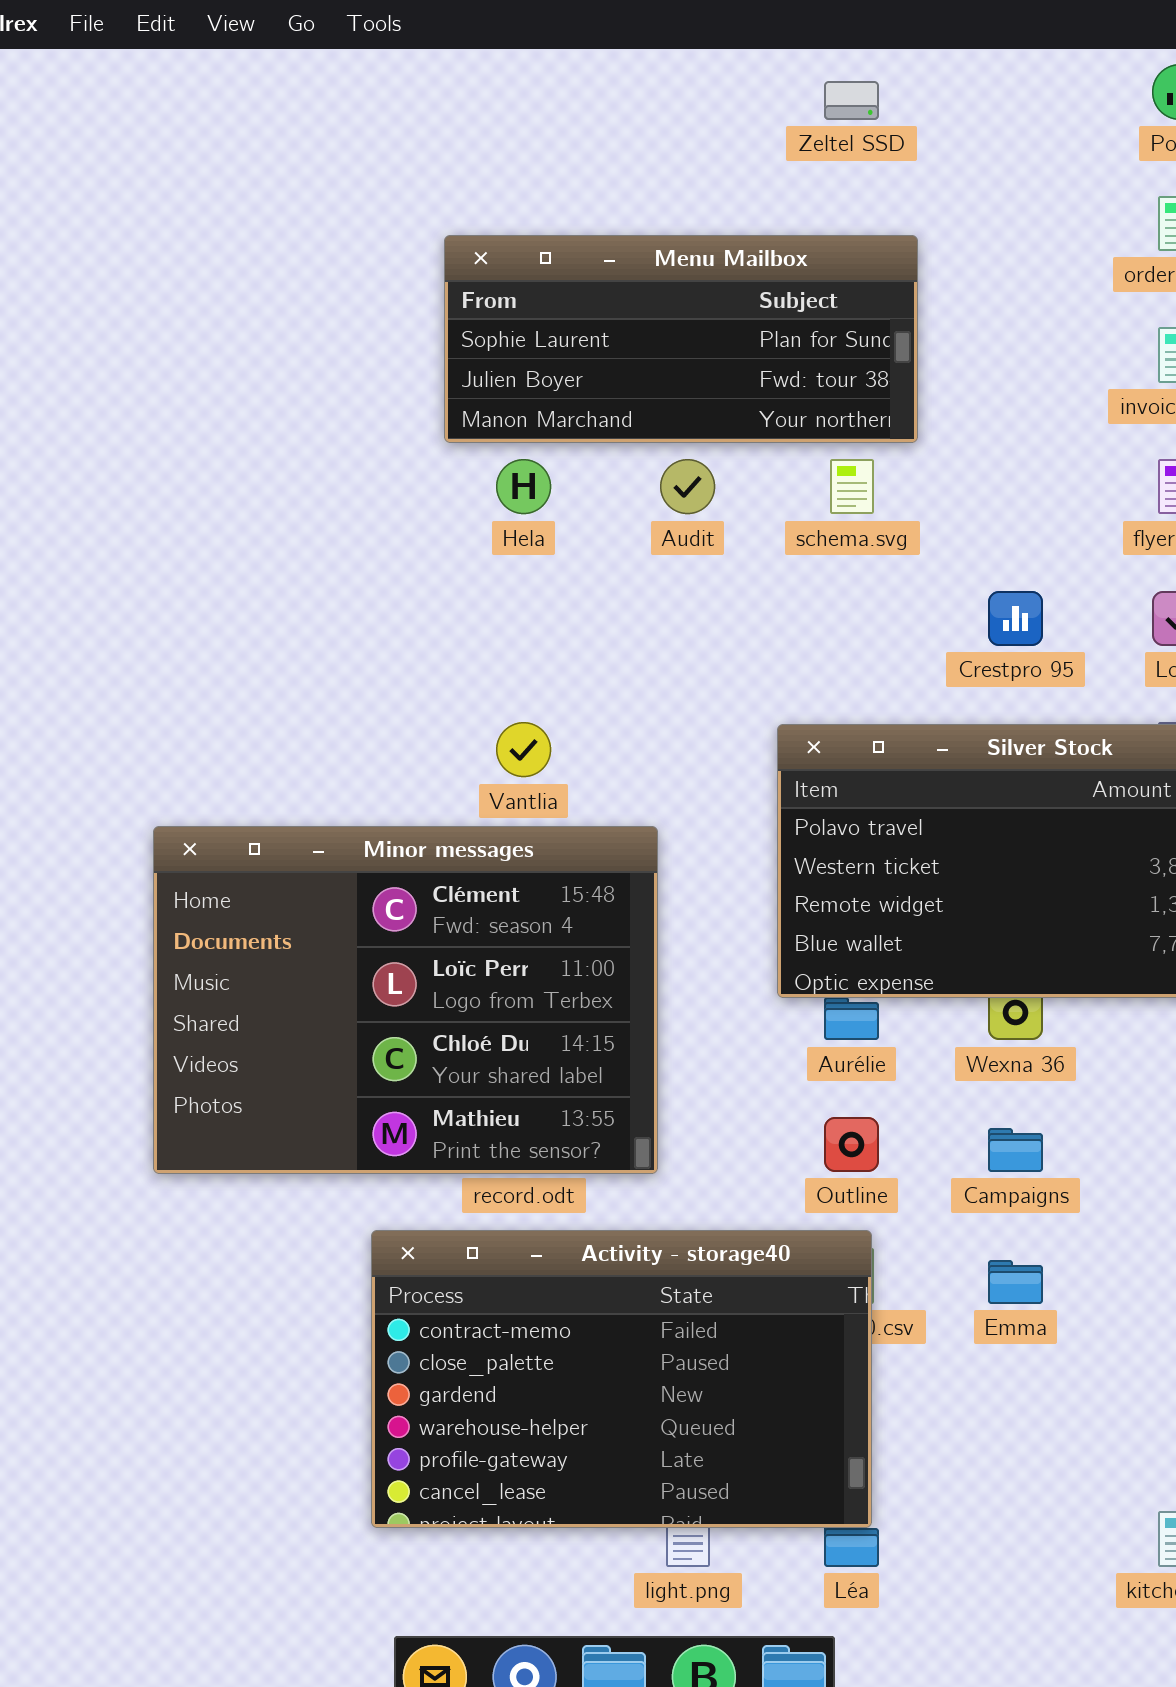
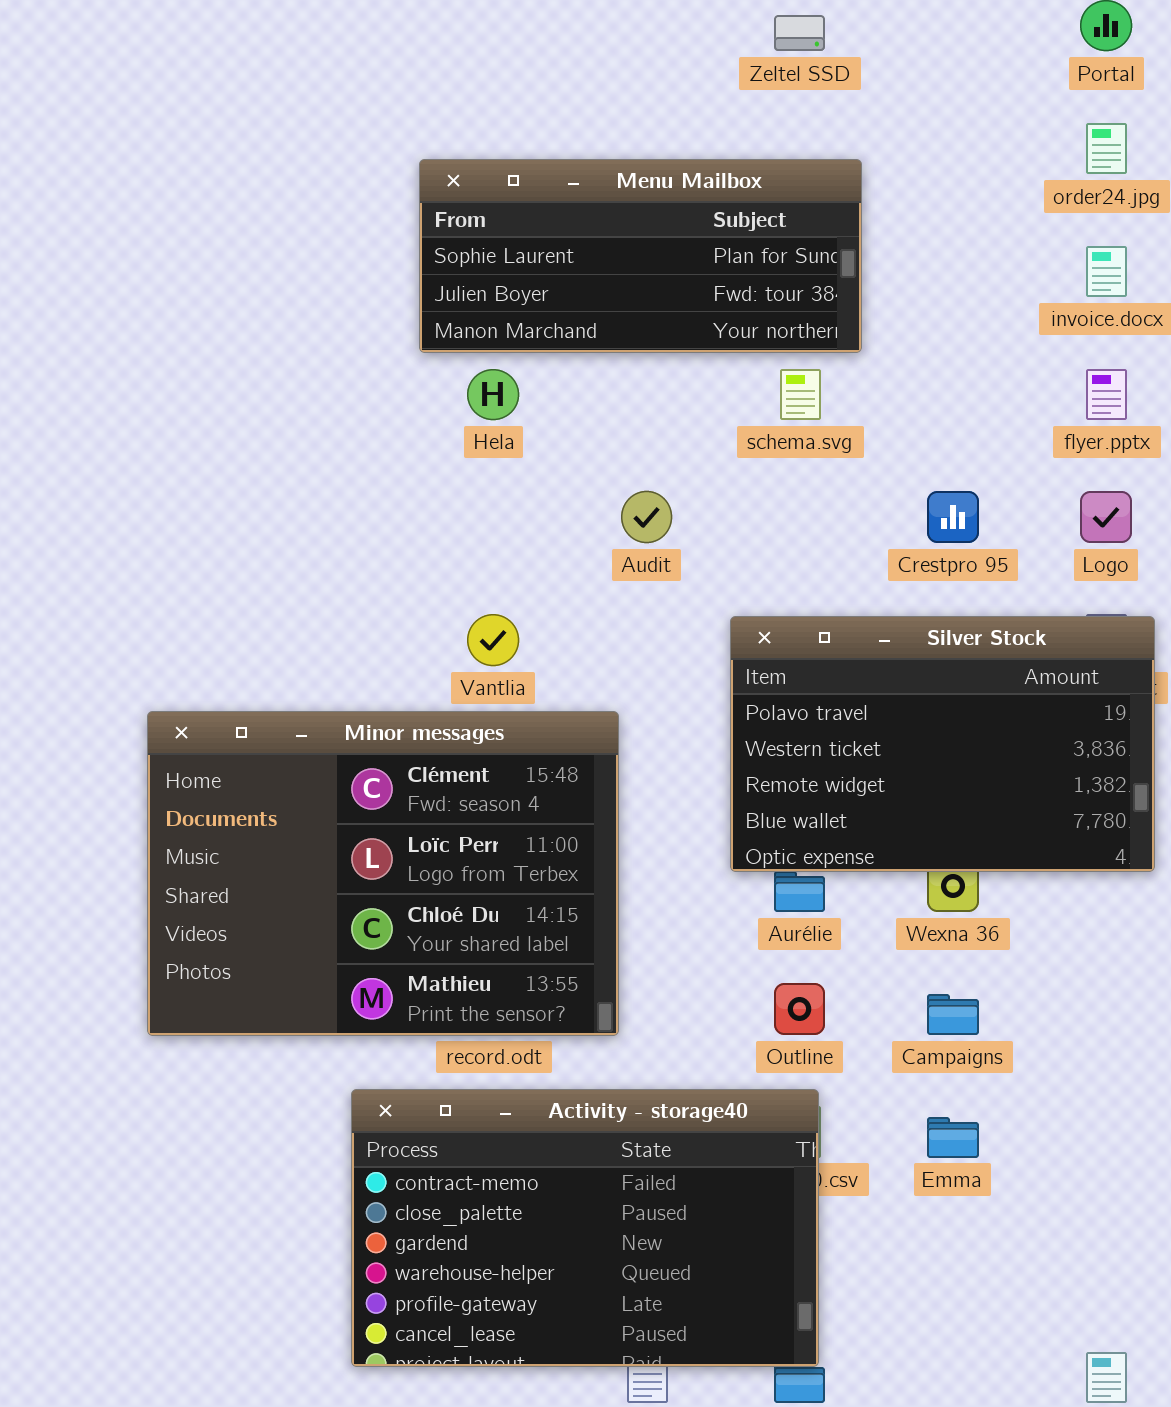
Audit: [660,459,715,514] -> [621,491,672,543], moved

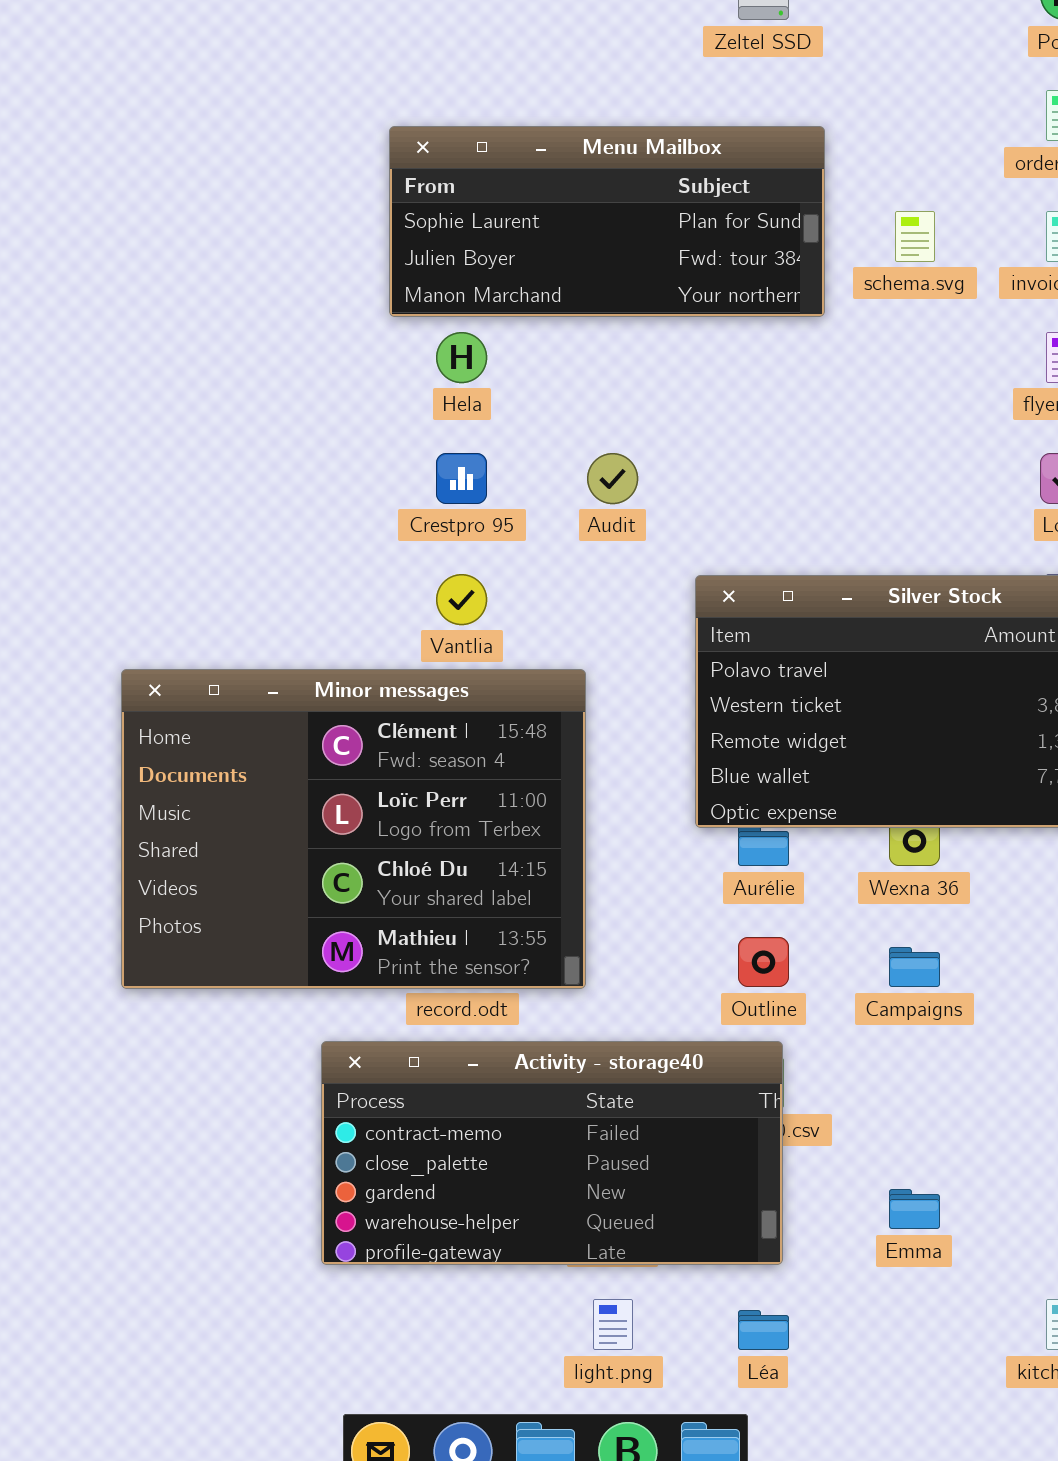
schema.svg: [780,369,821,420] -> [895,211,935,262], moved
Crestpro 95: [927,491,979,543] -> [436,453,487,504], moved
Activity - storage40: [351,1089,819,1367] -> [321,1041,783,1265], resized
Emma: [927,1117,979,1158] -> [889,1189,940,1229], moved

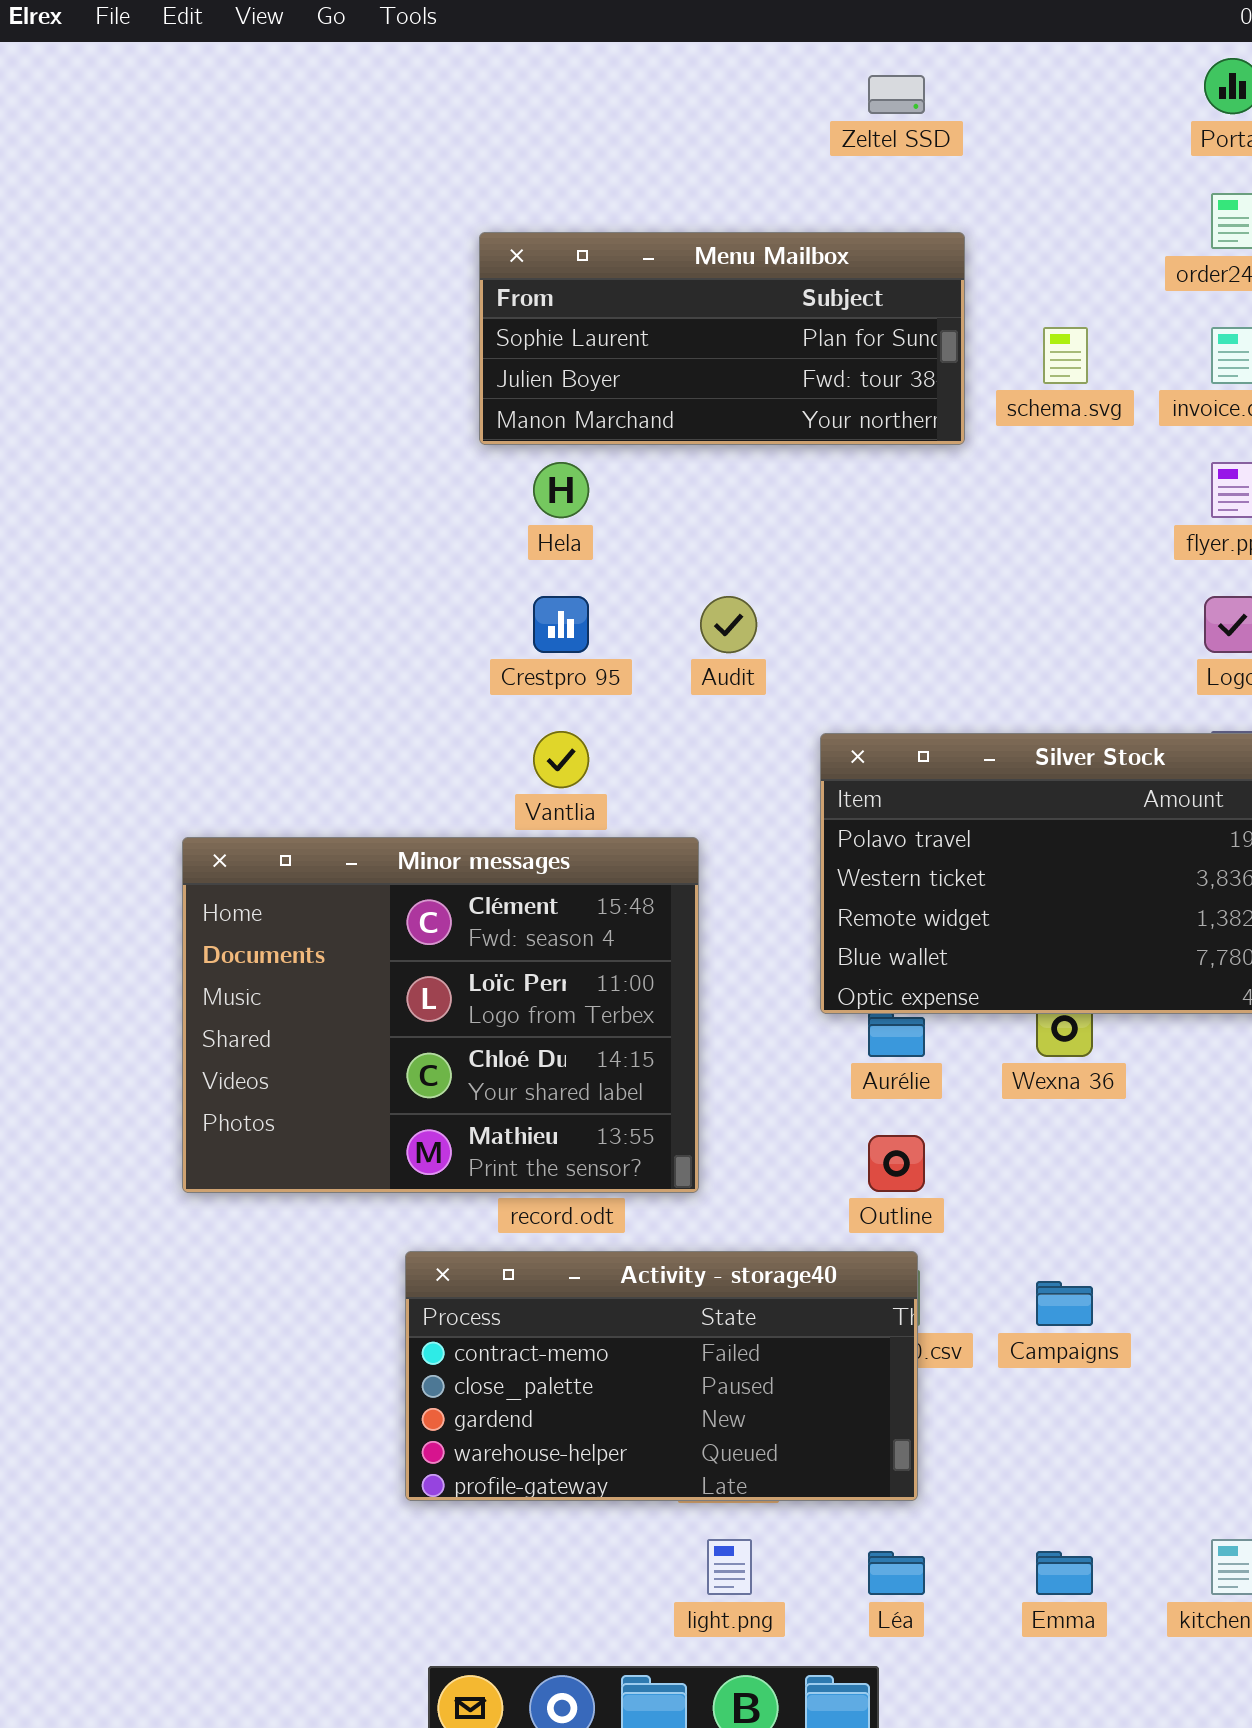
Campaigns: [889,947,940,987] -> [1036,1281,1093,1326], moved
Emma: [889,1189,940,1229] -> [1036,1551,1093,1595], moved

